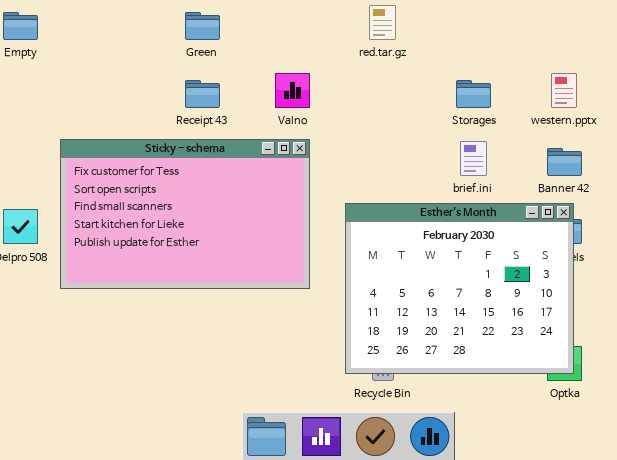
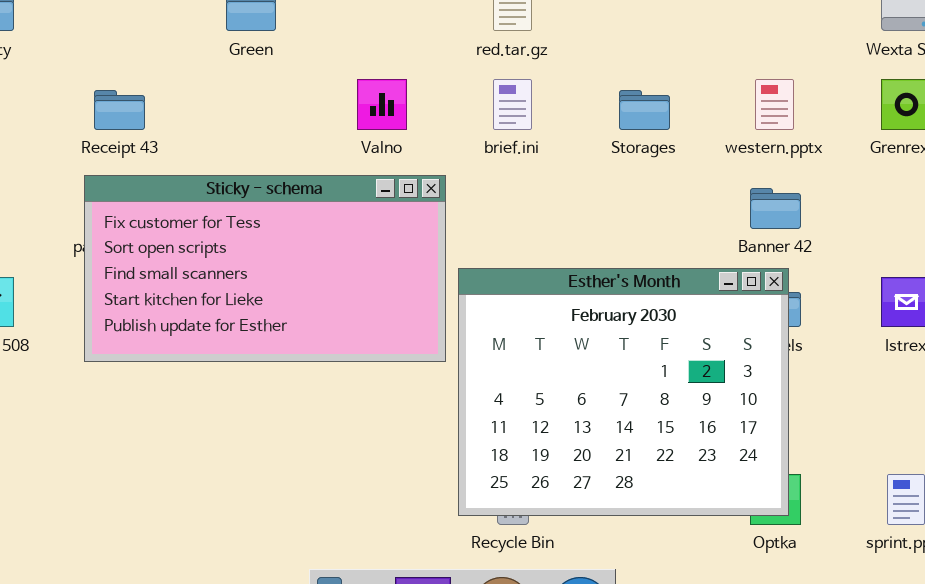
Receipt 43: [185,80,220,108] -> [94,90,145,130], moved
Sticky - schema: [60,139,310,289] -> [84,175,446,362], moved, resized
brief.ini: [460,141,487,176] -> [493,79,532,130], moved

